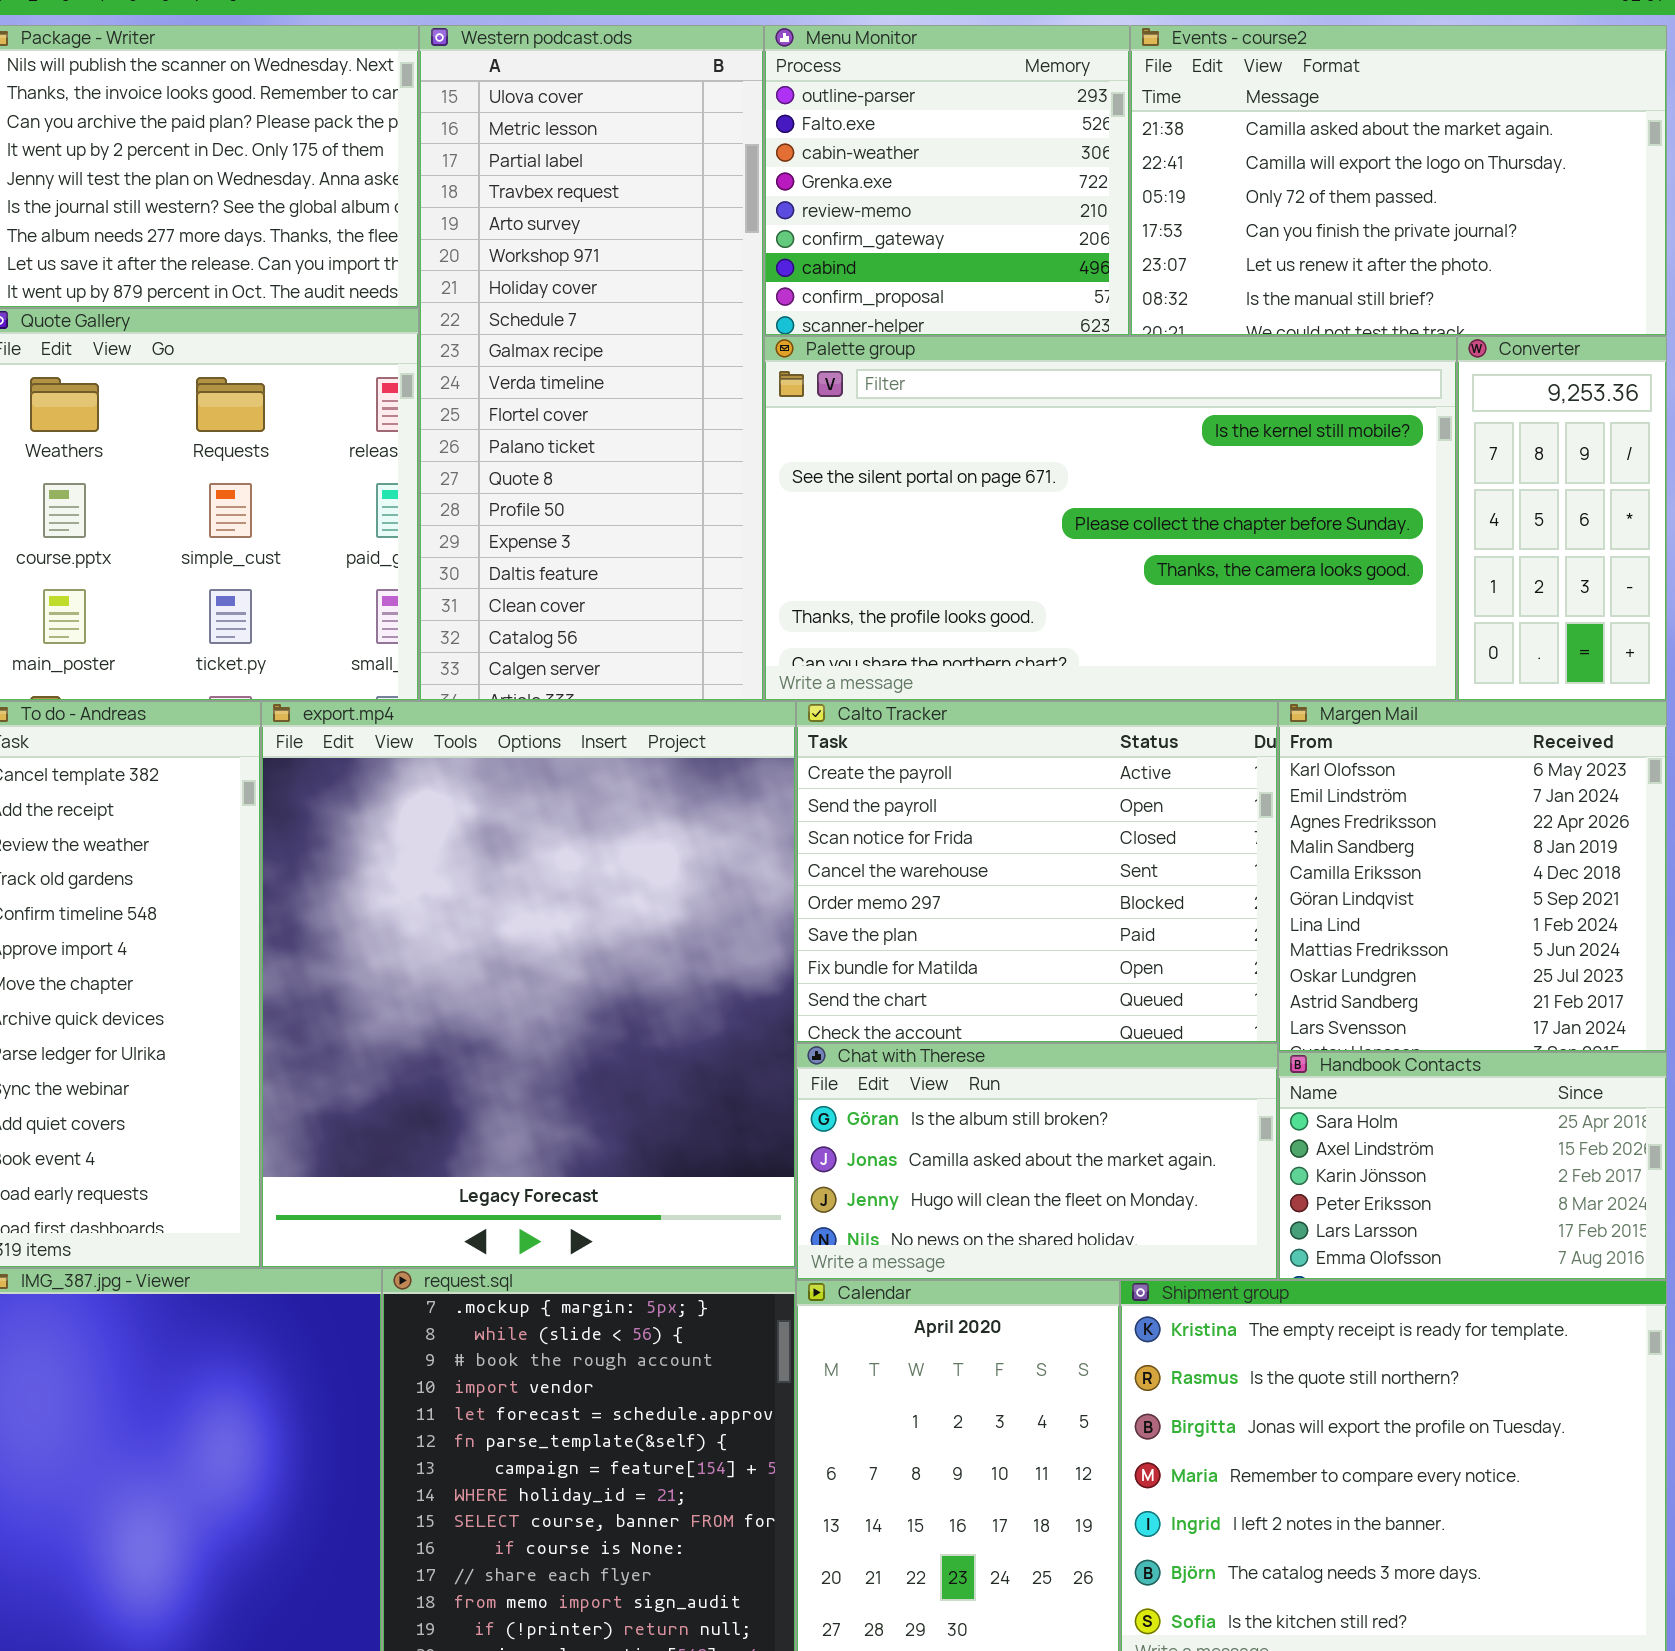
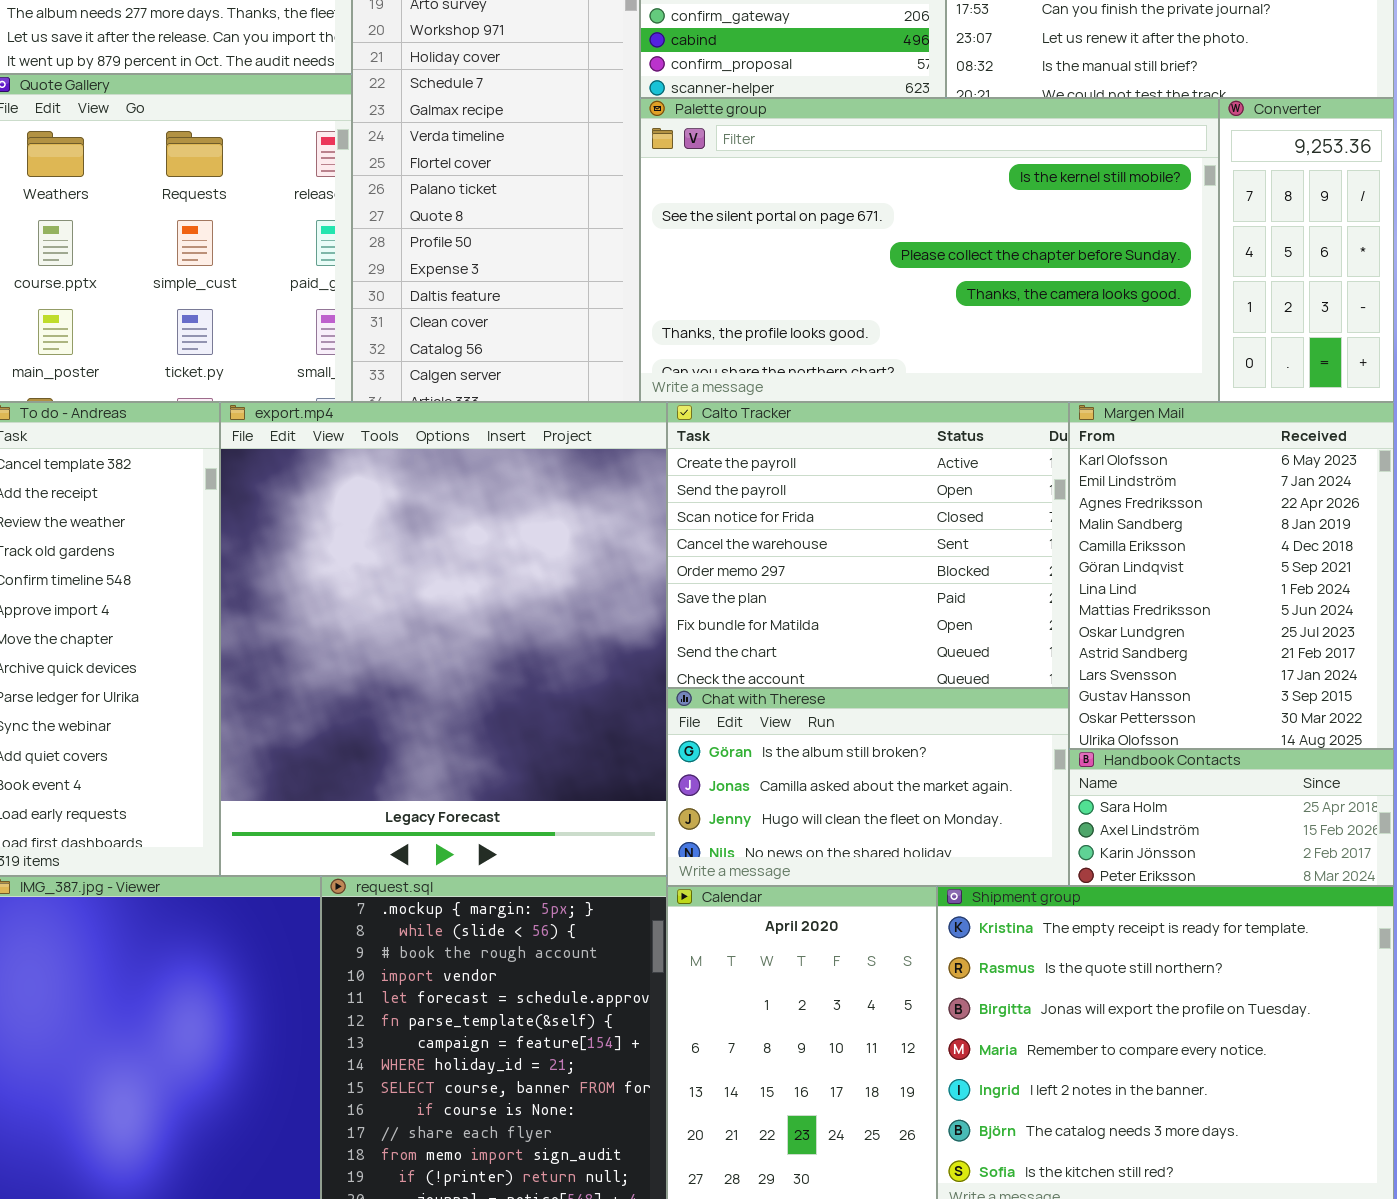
Margen Mail: [1278,701,1667,1052] -> [1069,402,1394,749], resized
Handbook Contacts: [1278,1052,1667,1280] -> [1069,749,1394,886], resized

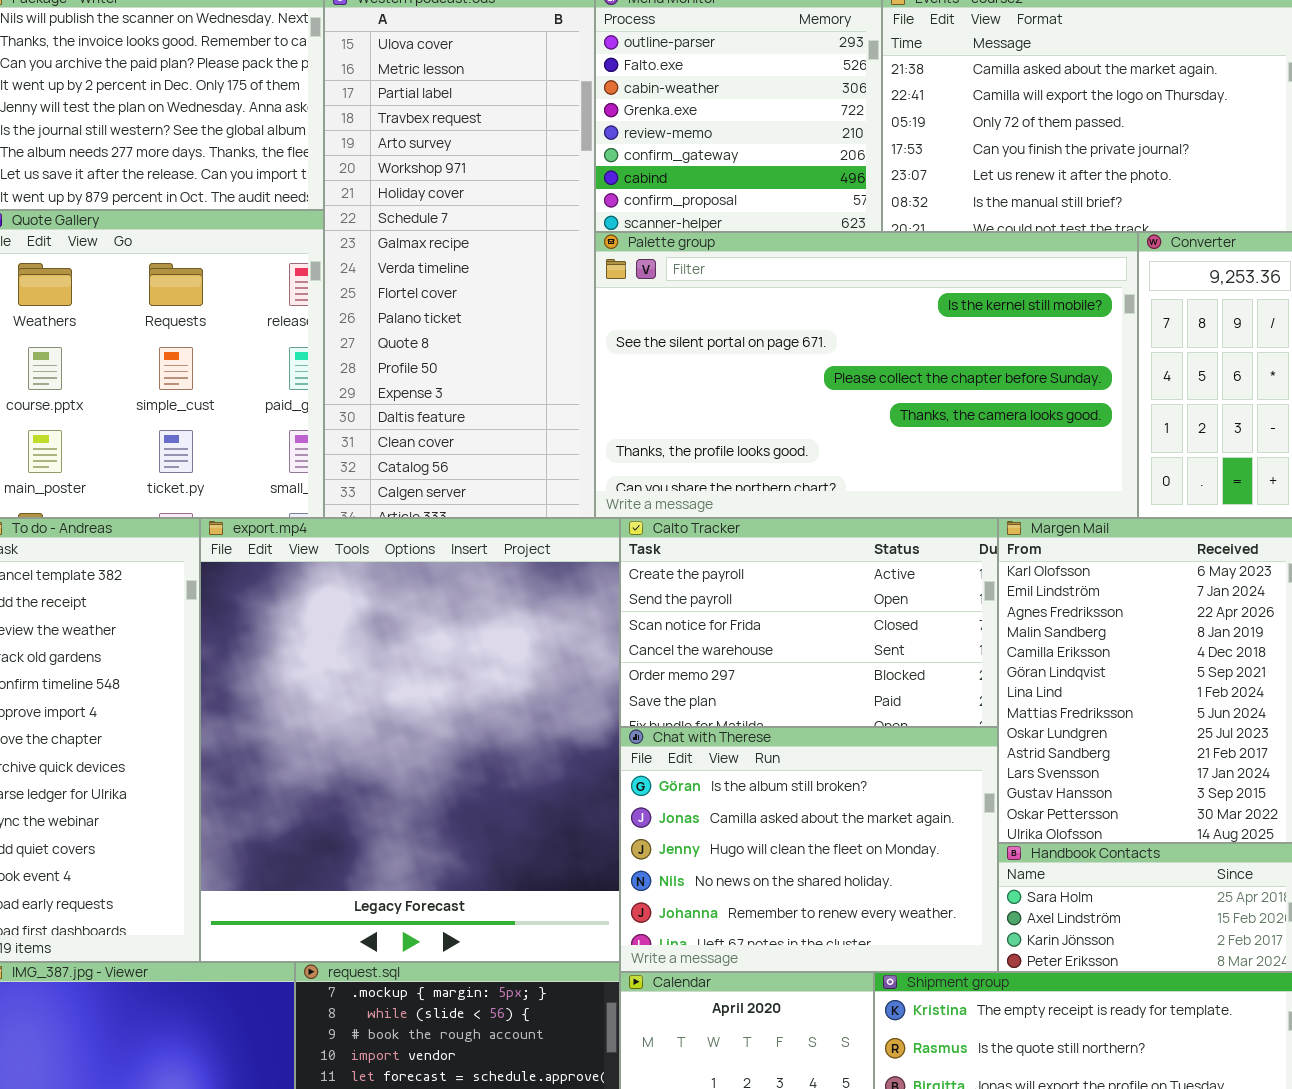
Calto Tracker: [667,402,1069,688] -> [620,518,998,727], resized
Chat with Therese: [667,688,1069,886] -> [620,727,998,972], resized

